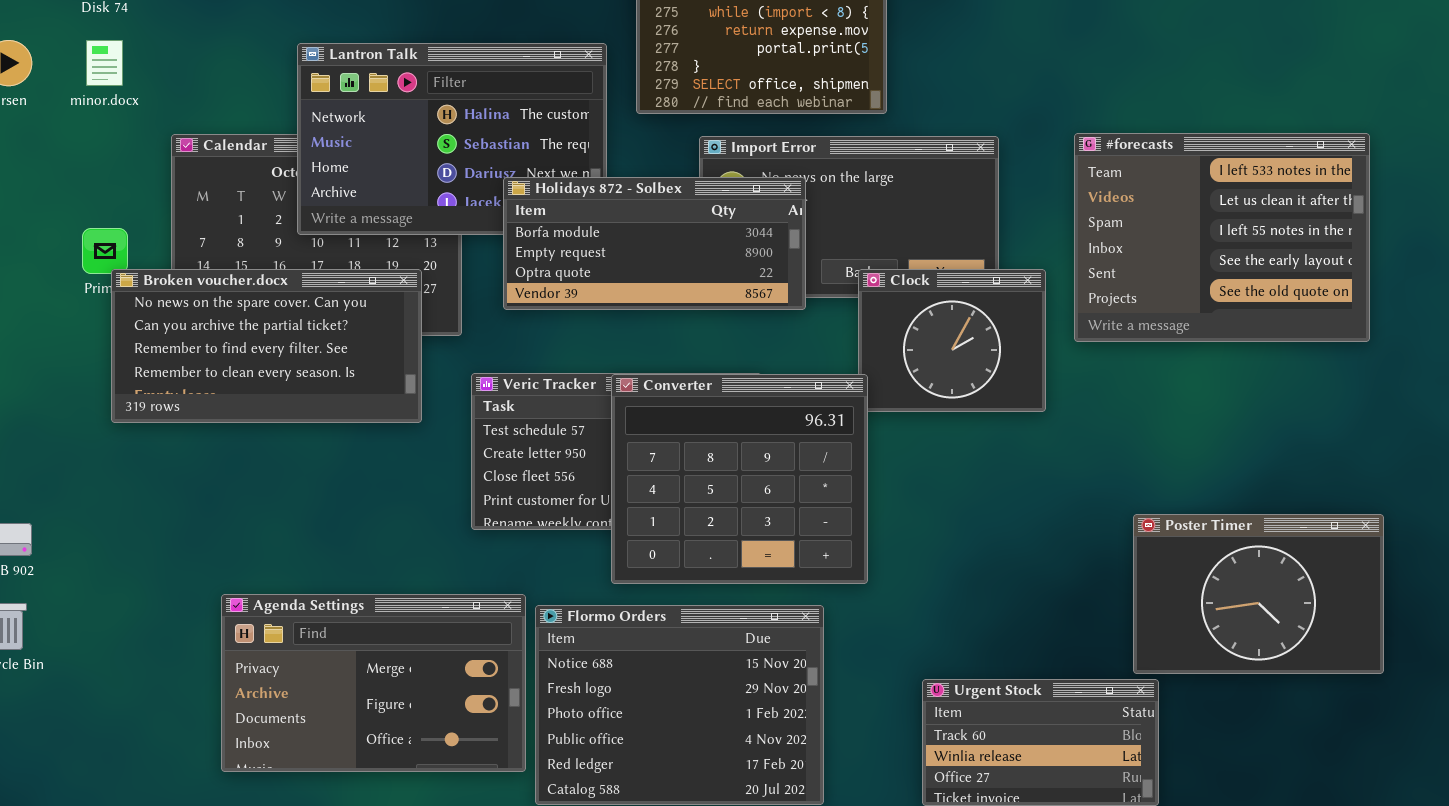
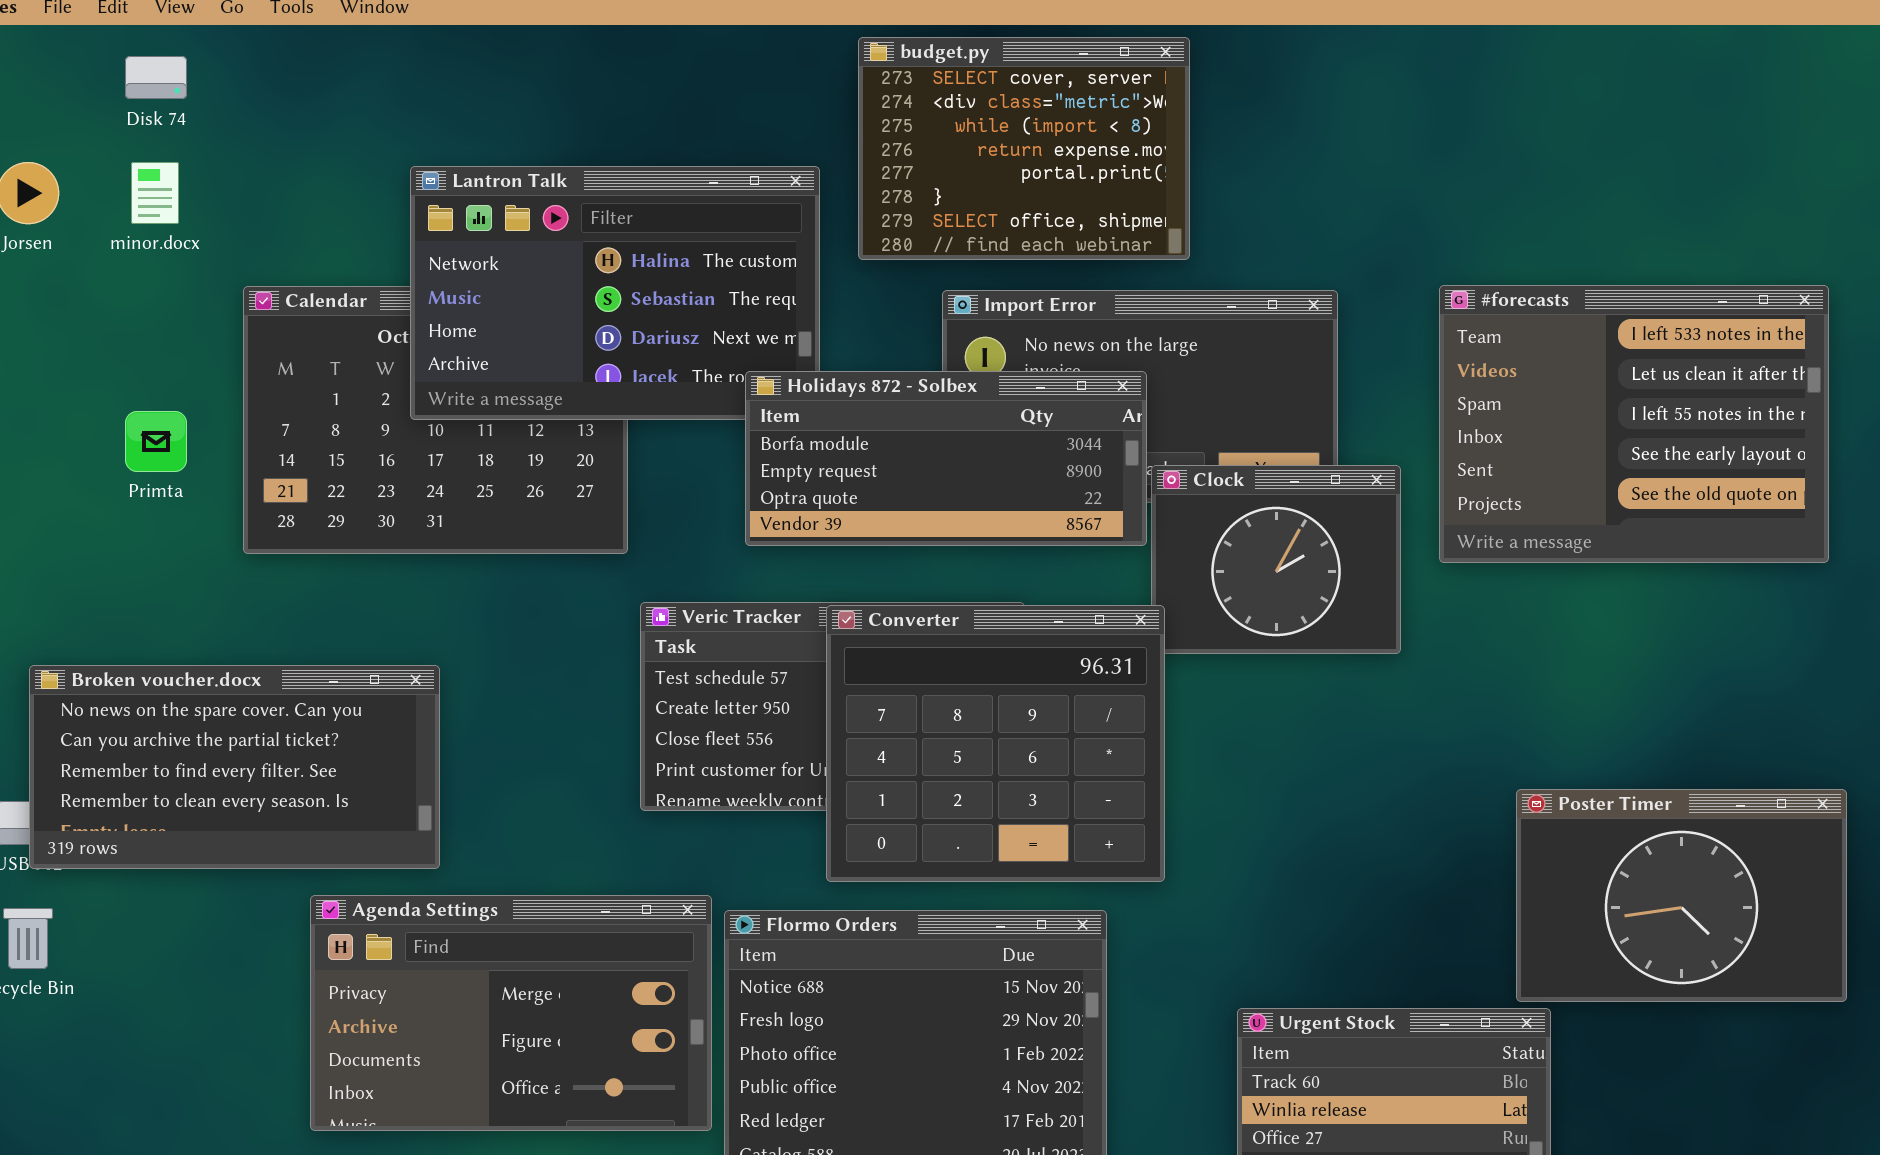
Holidays 872 - Solbex: [503,177,806,310] -> [745,371,1147,546], moved
Broken voucher.docx: [111,269,422,423] -> [29,665,440,869], moved

